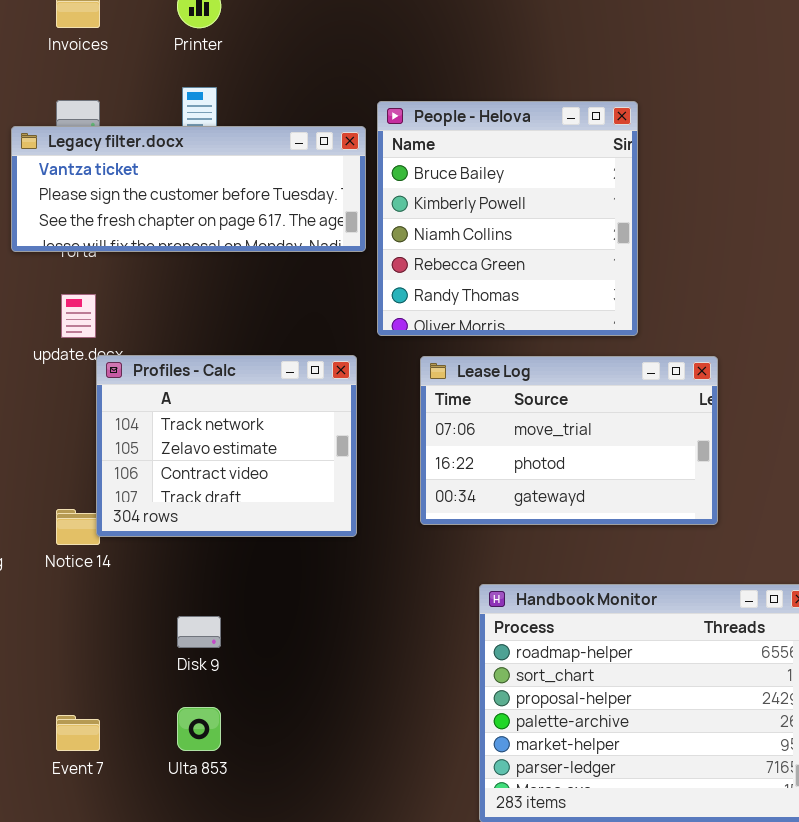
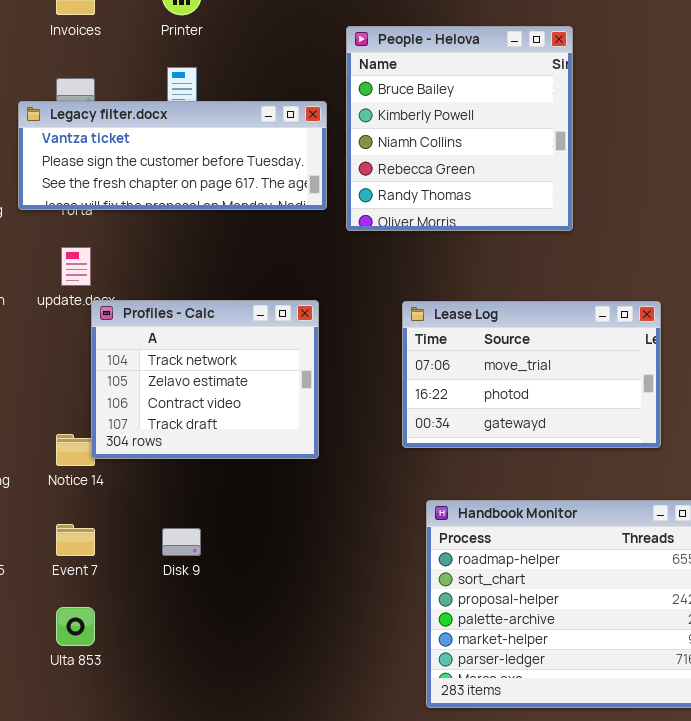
People - Helova: [377,101,638,336] -> [346,26,573,231], moved
Lease Log: [420,356,718,525] -> [402,301,661,448], moved
Ulta 853: [177,707,221,751] -> [56,607,95,646], moved
Event 7: [56,715,100,751] -> [56,524,95,556], moved

